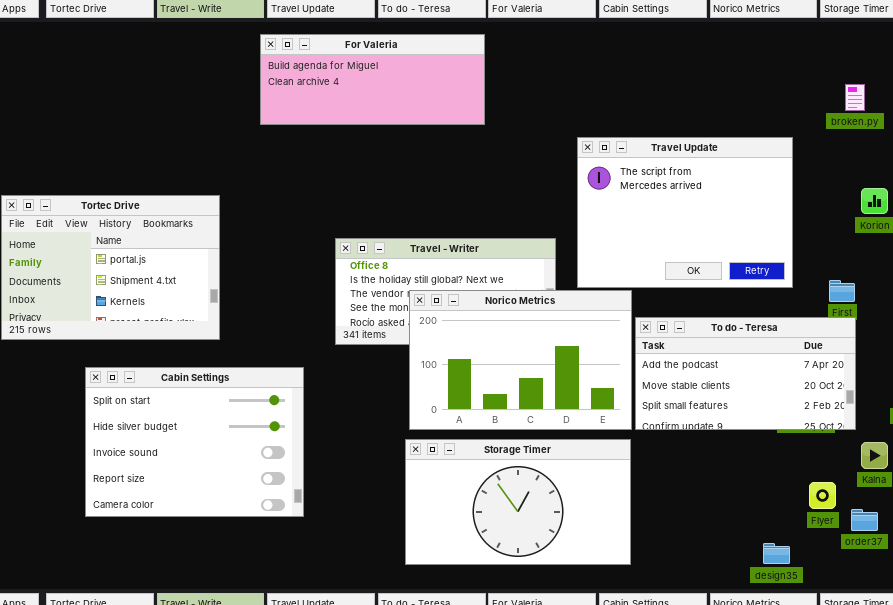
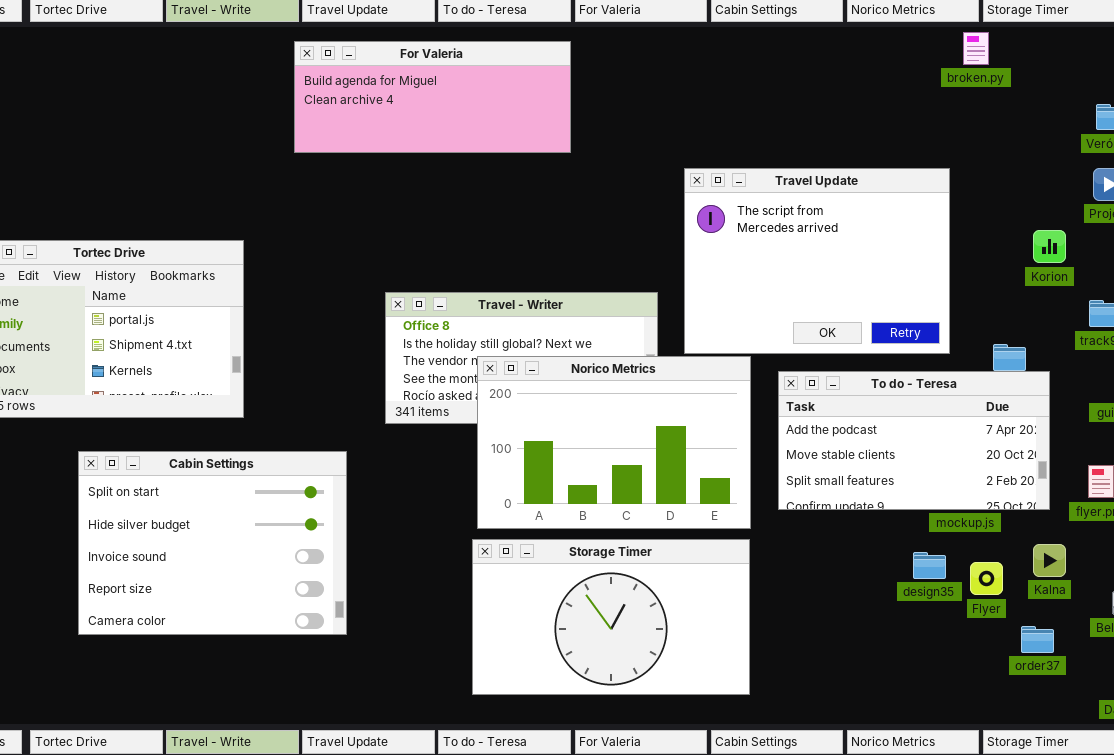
broken.py: [845,84,865,111] -> [963,32,989,65], moved
To do - Teresa: [635,317,856,430] -> [778,371,1050,510], moved
Flyer: [809,482,836,509] -> [970,562,1003,595], moved
design35: [763,543,790,564] -> [913,552,946,579], moved

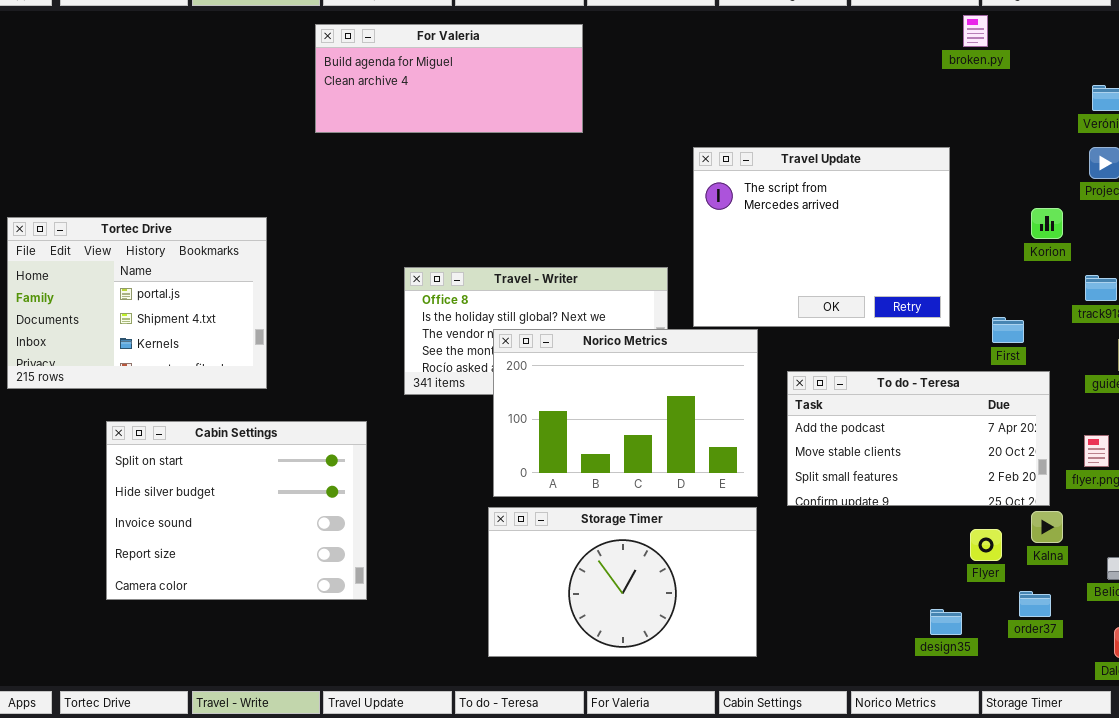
To do - Teresa: [778,371,1050,510] -> [787,371,1050,506], moved
design35: [913,552,946,579] -> [930,609,962,635], moved

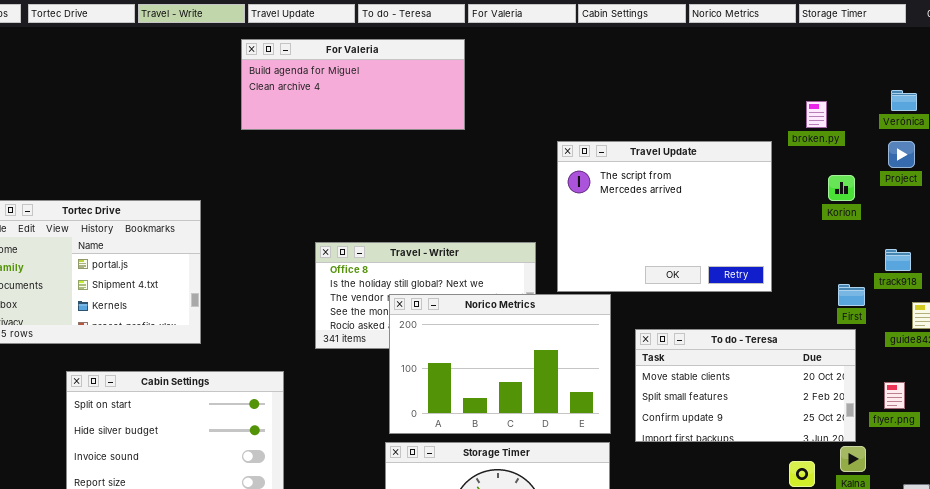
broken.py: [963,15,988,47] -> [806,101,827,128], moved
Korion: [1031,208,1063,239] -> [828,175,855,201], moved
First: [992,317,1024,343] -> [838,284,865,306], moved
To do - Teresa: [787,371,1050,506] -> [635,329,856,442], scrolled down 1 row

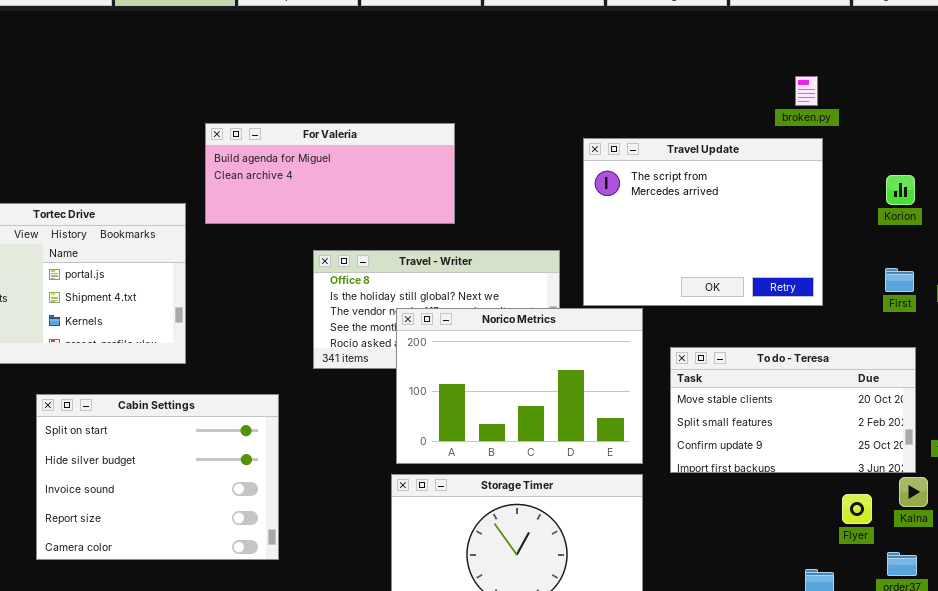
For Valeria: [241,39,465,130] -> [205,123,455,224], moved
broken.py: [806,101,827,128] -> [795,76,818,106], moved
First: [838,284,865,306] -> [885,268,914,292], moved

